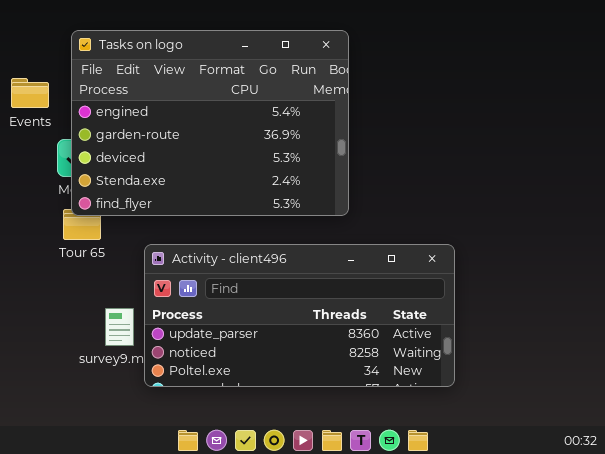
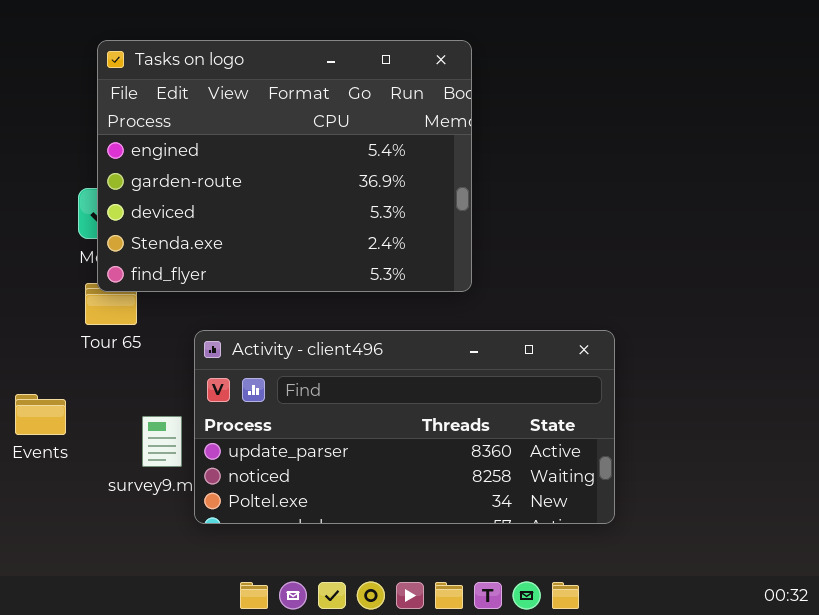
Events: [11,78,49,108] -> [15,394,66,435], moved

